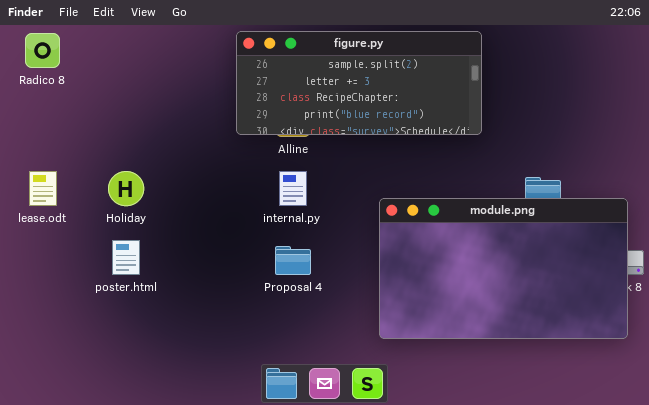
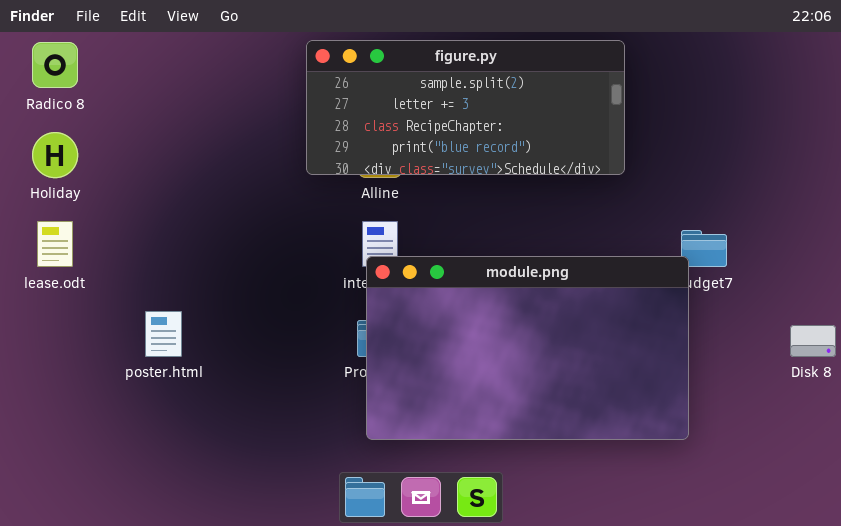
Holiday: [108,171,144,206] -> [32,132,78,178], moved
module.png: [379,198,628,339] -> [366,256,689,440], moved

